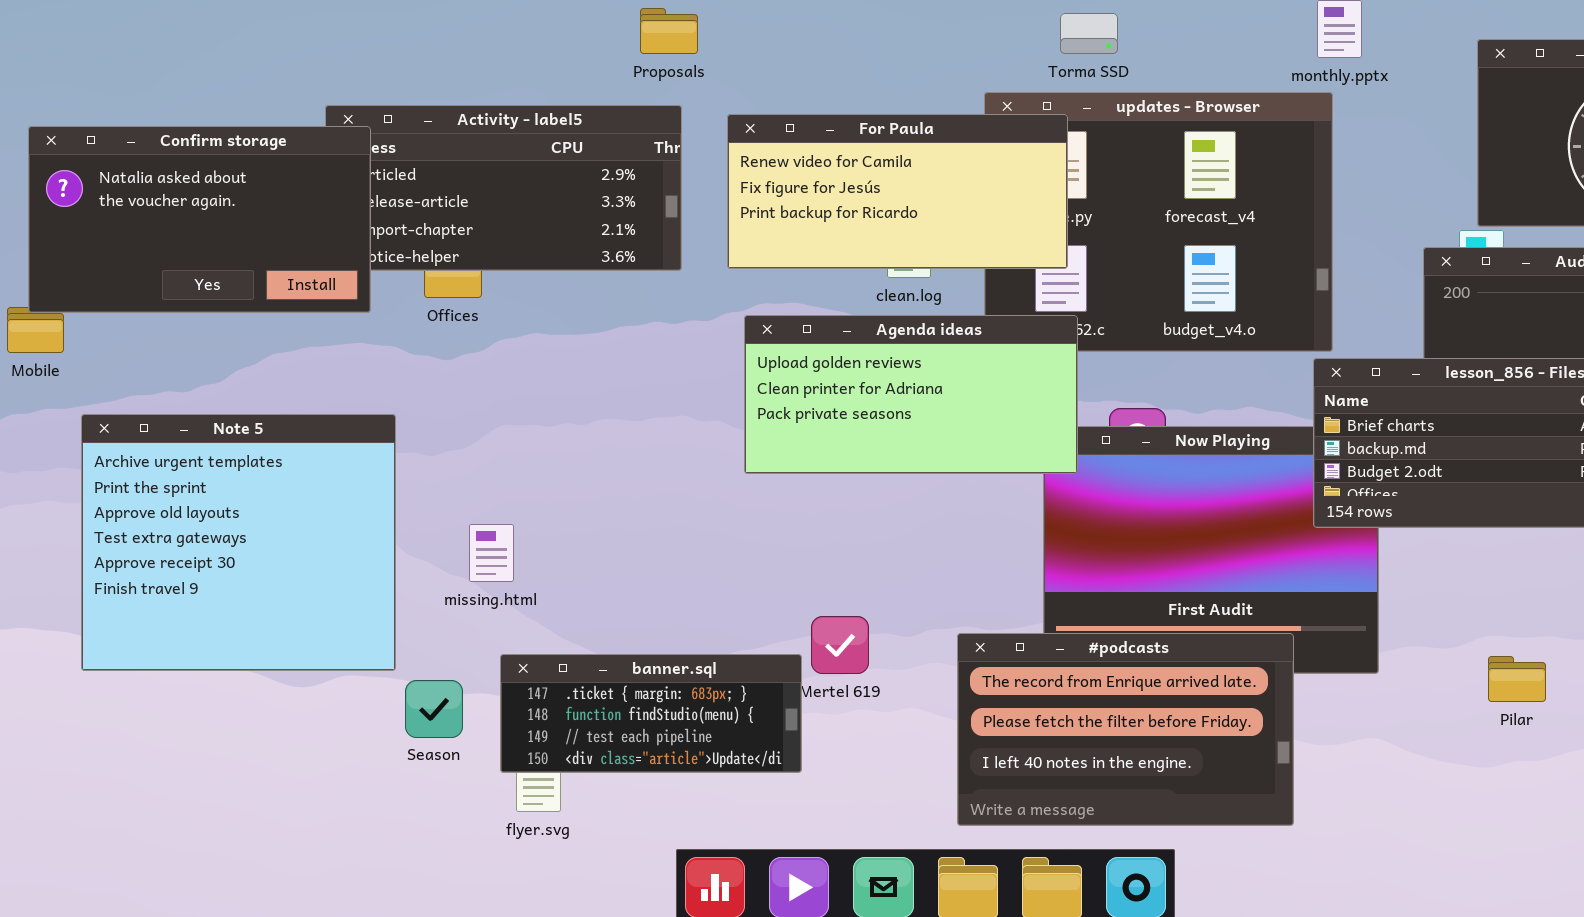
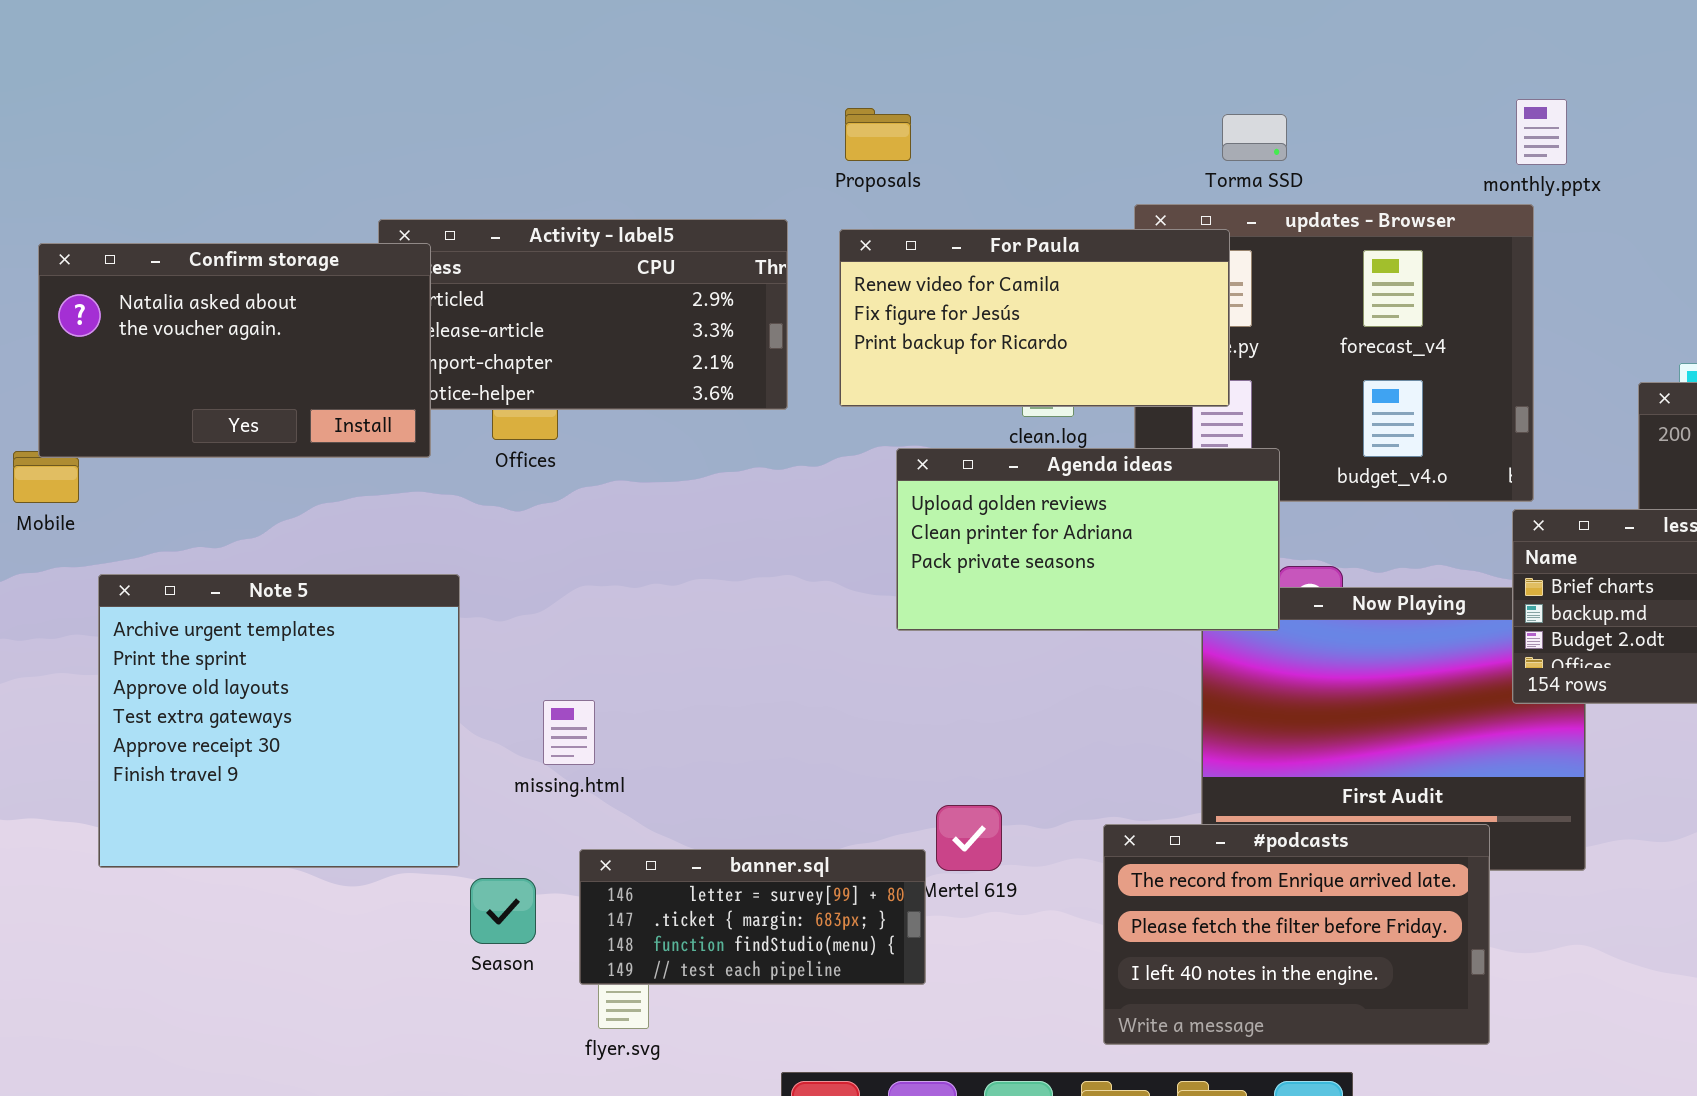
Proposals: [640,8,698,54] -> [845,108,911,161], moved
Agenda ideas: [744,315,1078,474] -> [896,448,1280,631], moved
banner.sql: [500,654,802,773] -> [579,849,926,985], scrolled up 1 row

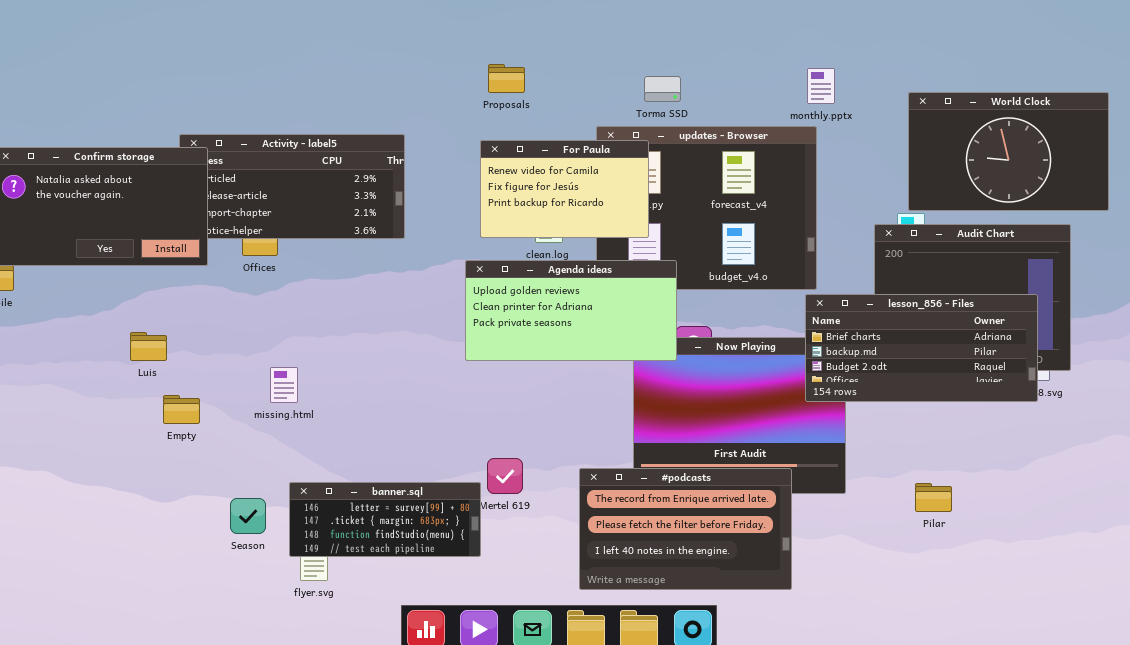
Proposals: [845,108,911,161] -> [488,64,525,93], moved
For Paula: [839,229,1230,407] -> [480,140,649,238], resized
Note 5: [98,574,460,868] -> none, closed
missing.html: [543,700,595,765] -> [270,367,298,403], moved

